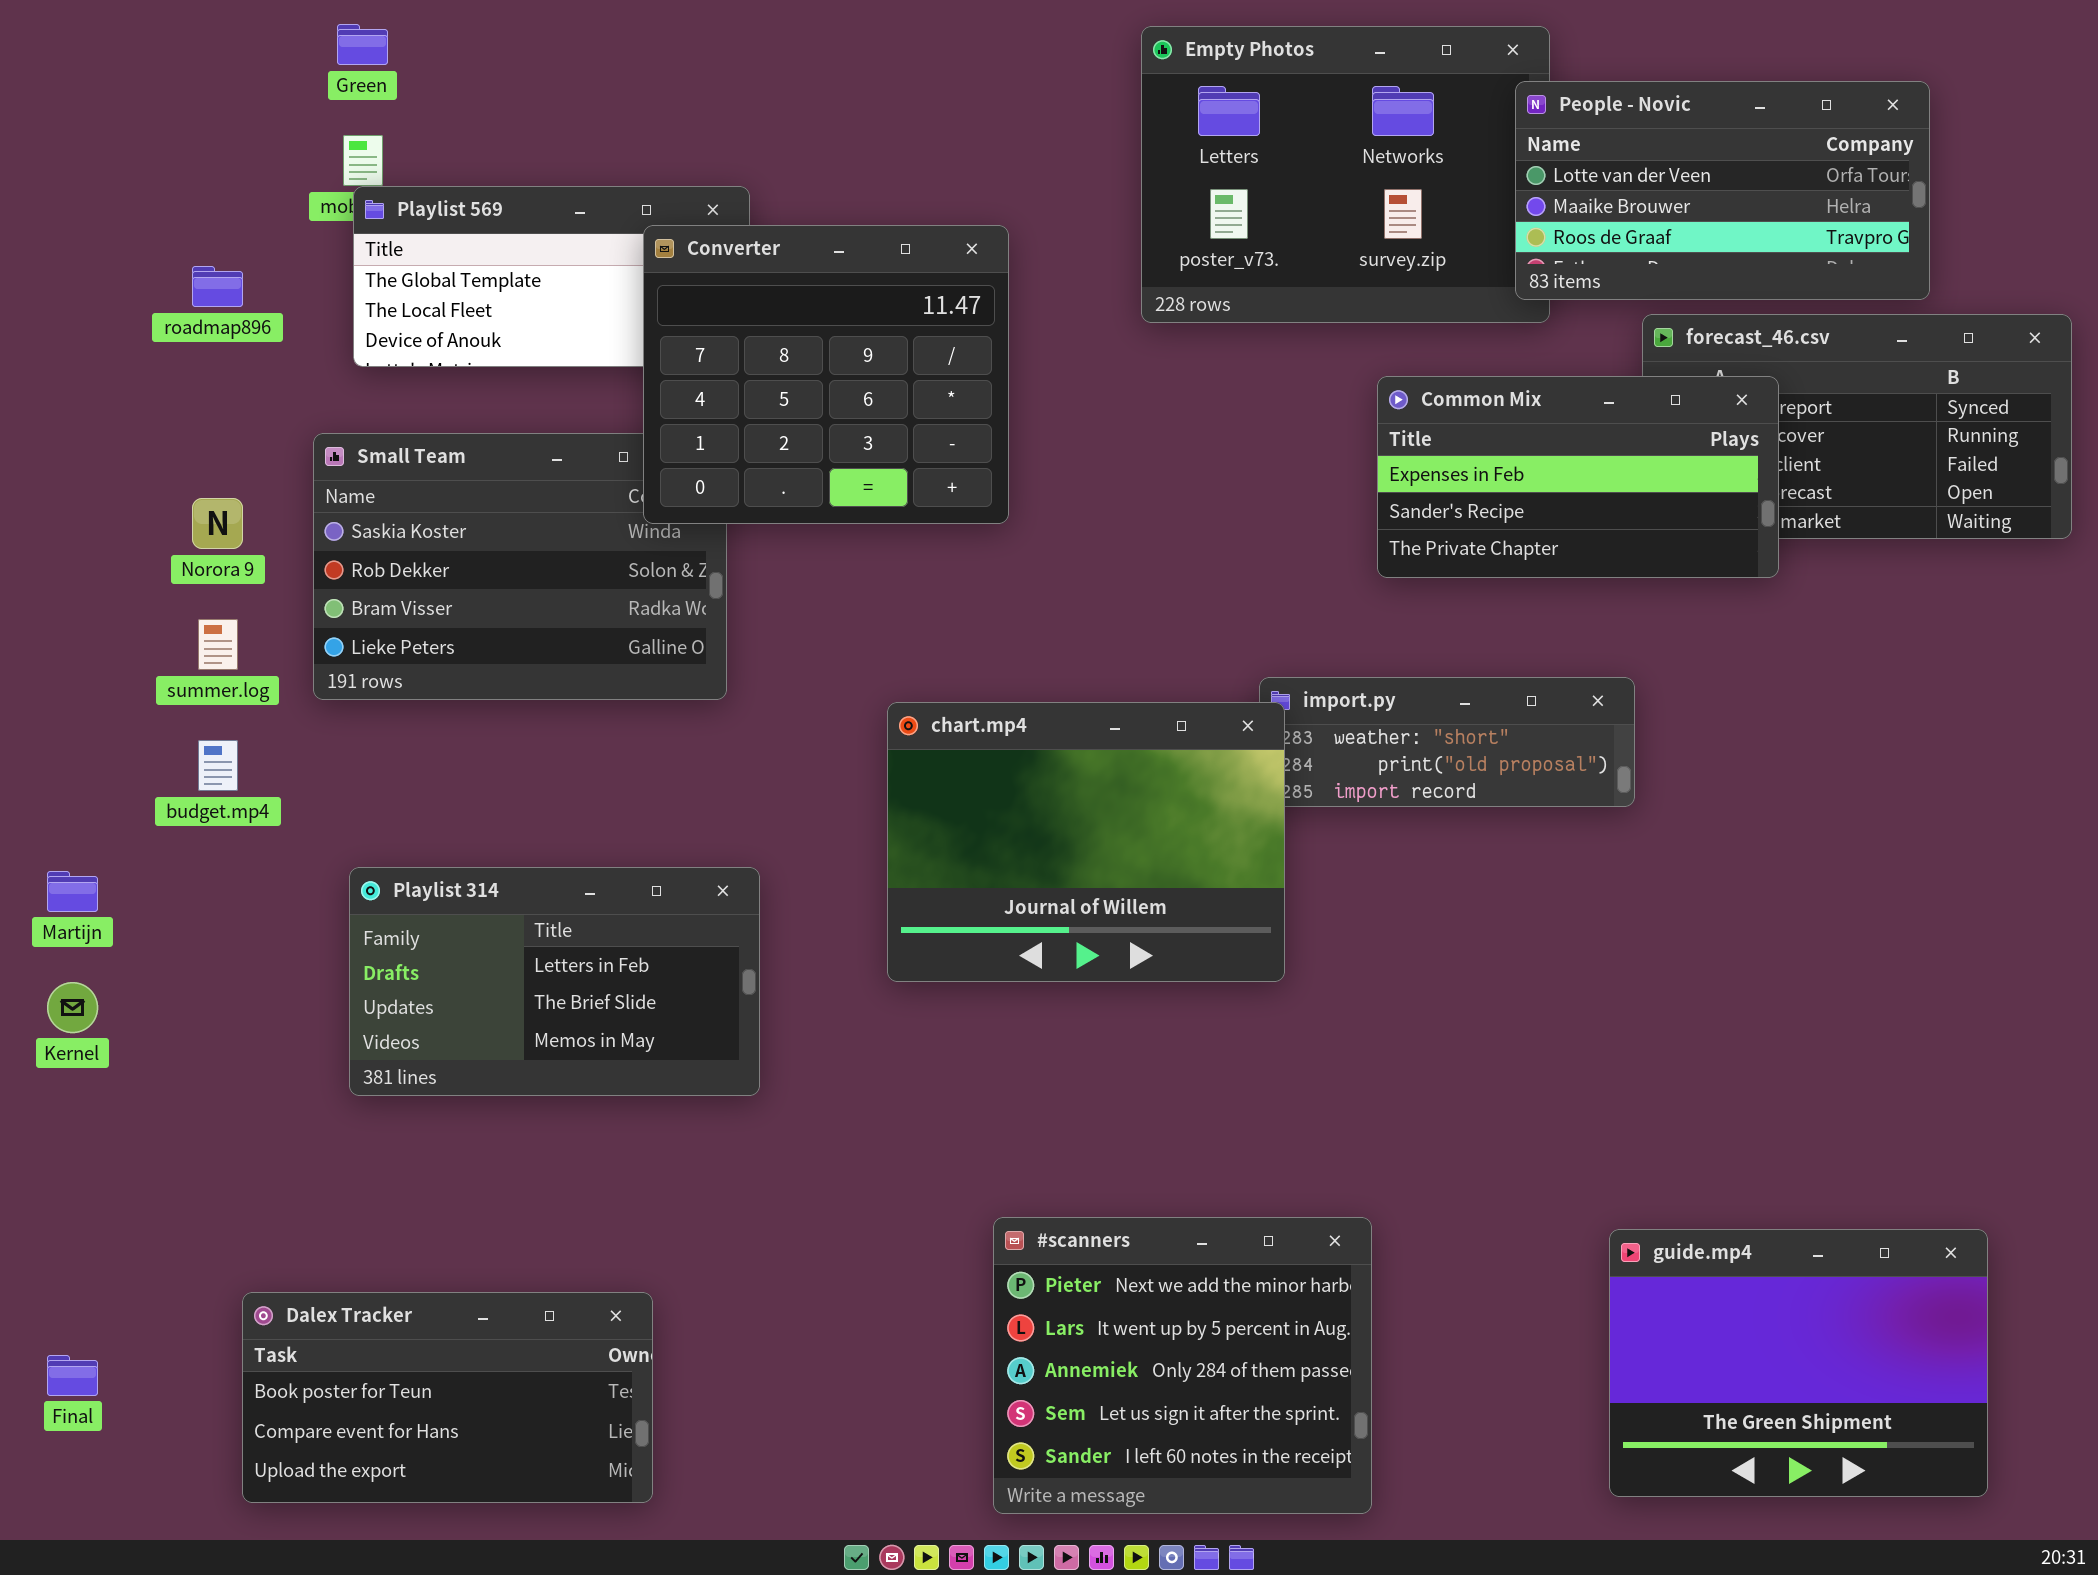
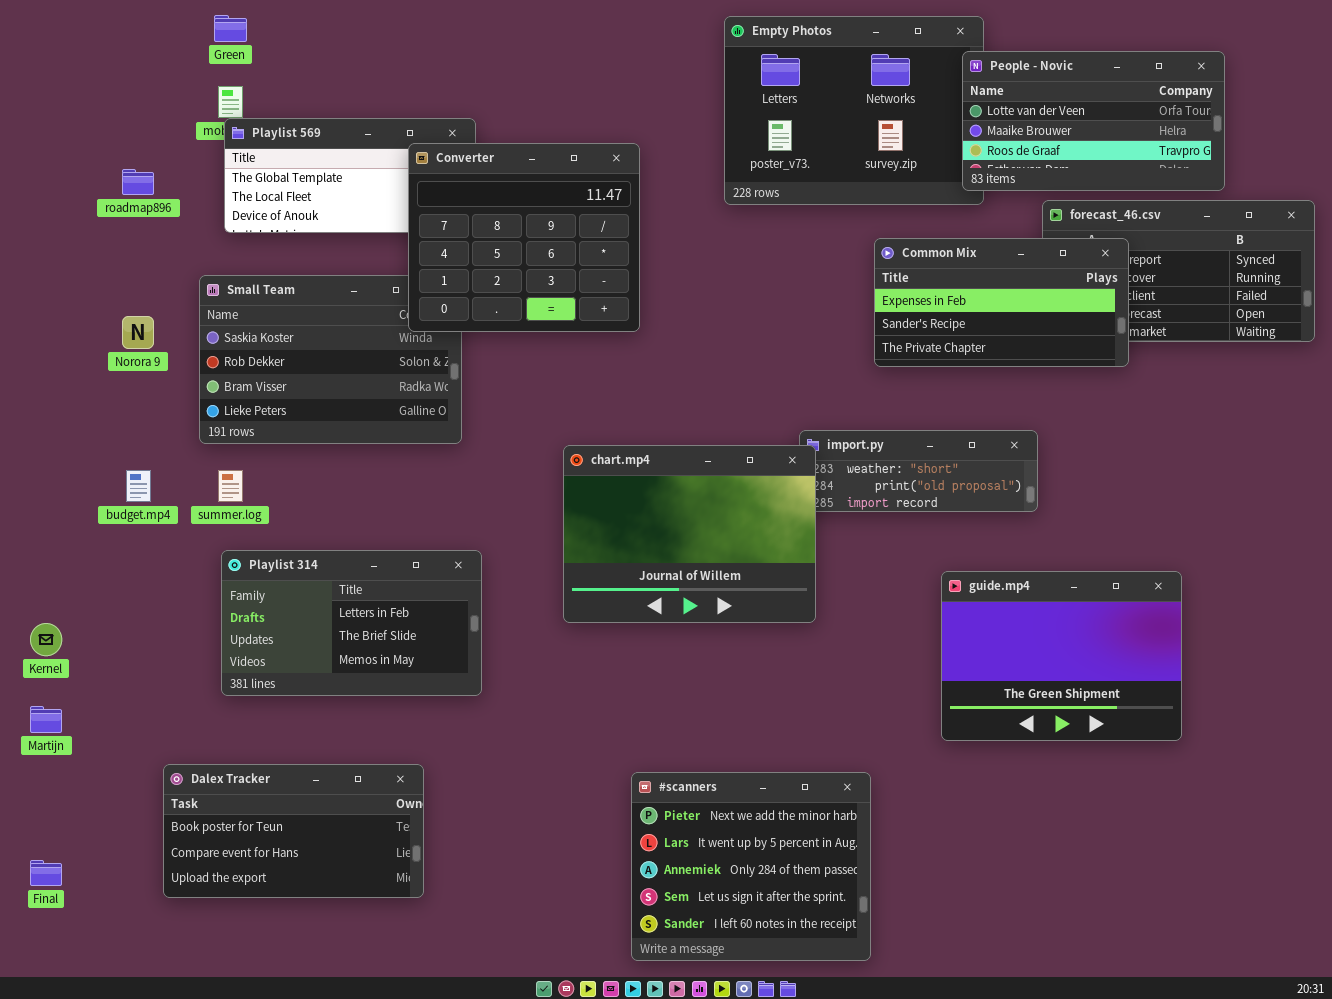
summer.log: [198,619,238,670] -> [218,470,243,502], moved
Martijn: [47,871,98,912] -> [30,706,62,733], moved
guide.mp4: [1609,1229,1988,1497] -> [941,571,1182,741], moved
Dalex Tracker: [242,1292,653,1503] -> [163,764,424,898], moved

